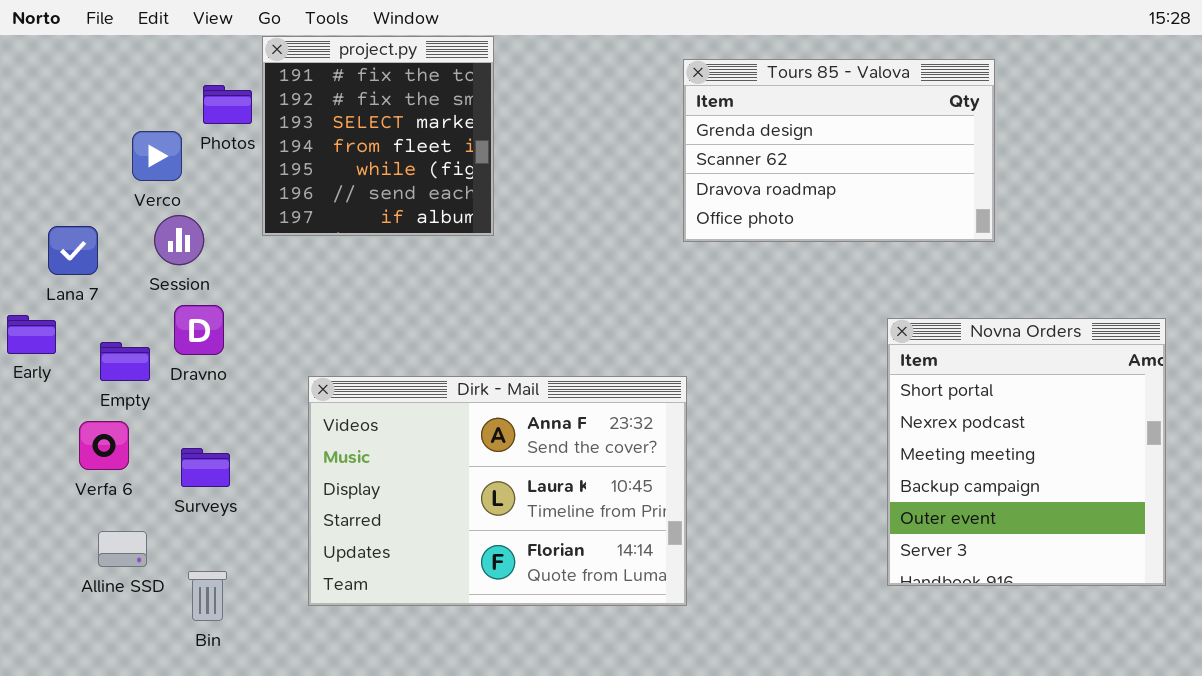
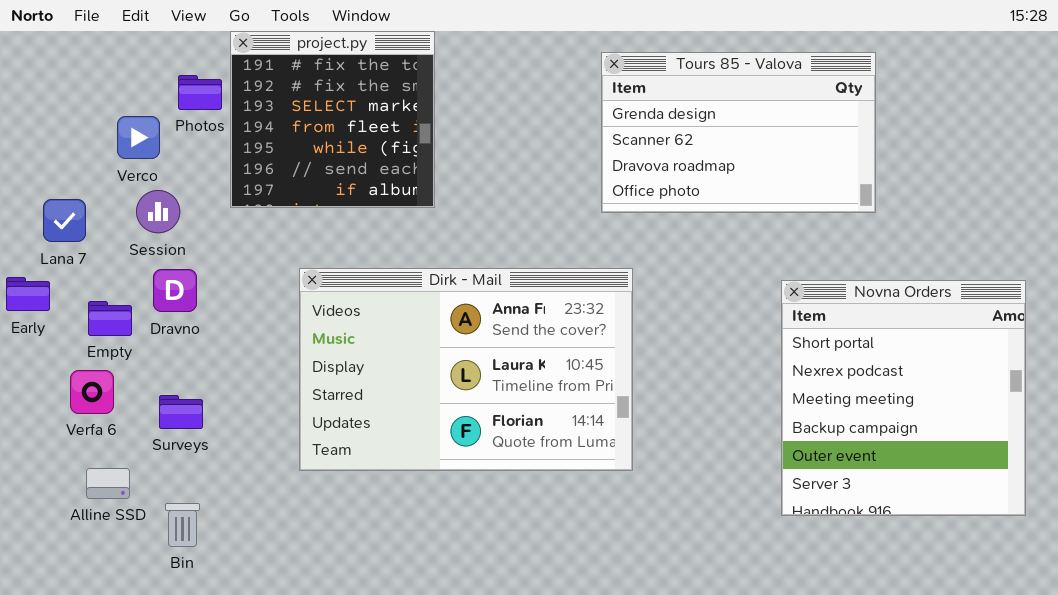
Dirk - Mail: [308,376,687,606] -> [299,268,633,471], moved

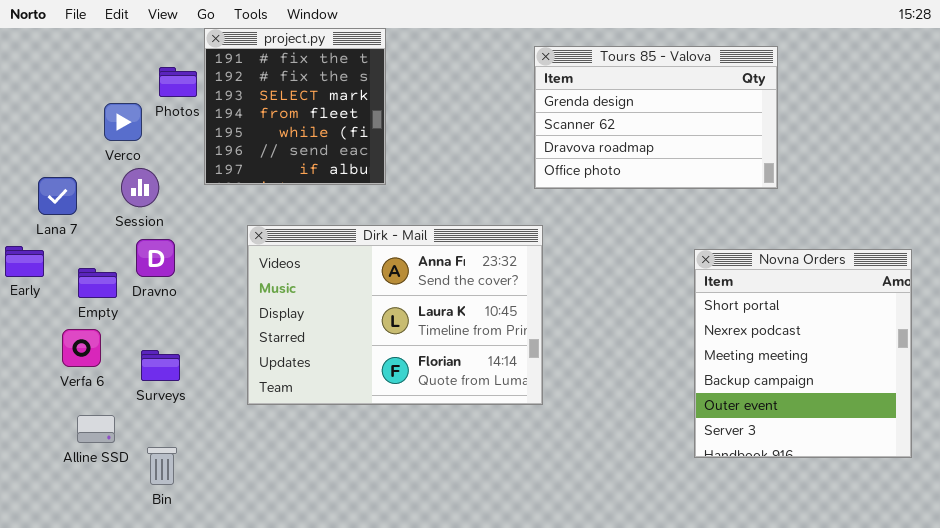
Dirk - Mail: [299,268,633,471] -> [247,225,543,405], moved

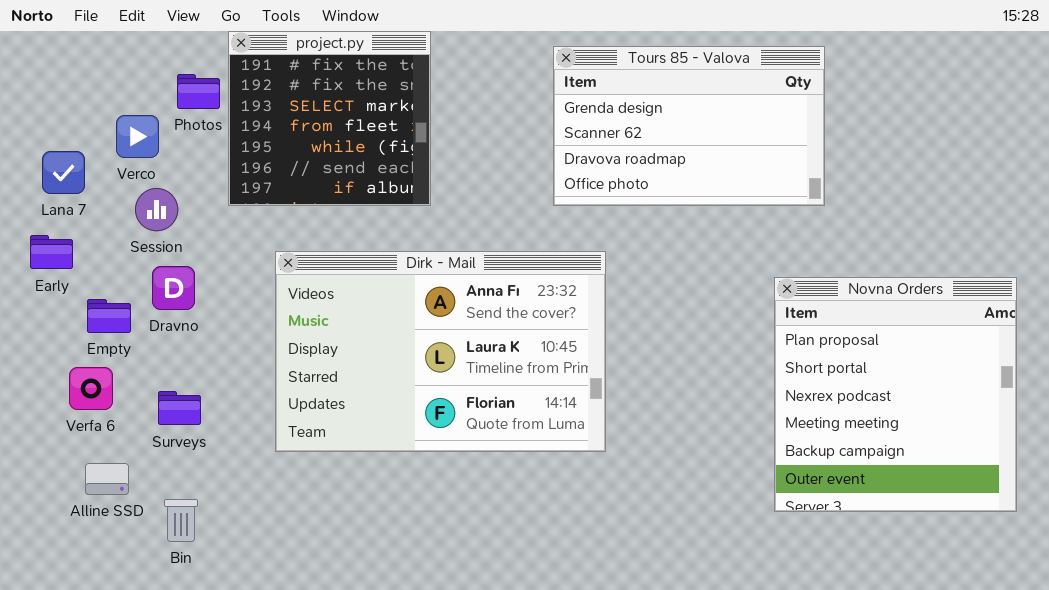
Tours 85 - Valova: [534,46,778,189] -> [553,46,825,206], moved
Lana 7: [38,177,77,215] -> [42,151,85,194], moved
Early: [5,246,44,277] -> [30,235,73,269], moved
Novna Orders: [694,249,912,458] -> [774,277,1017,512], scrolled up 1 row

